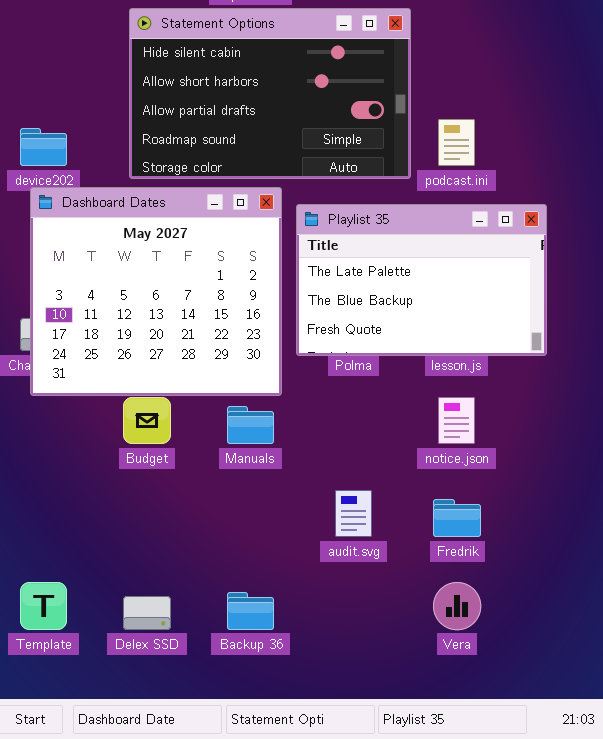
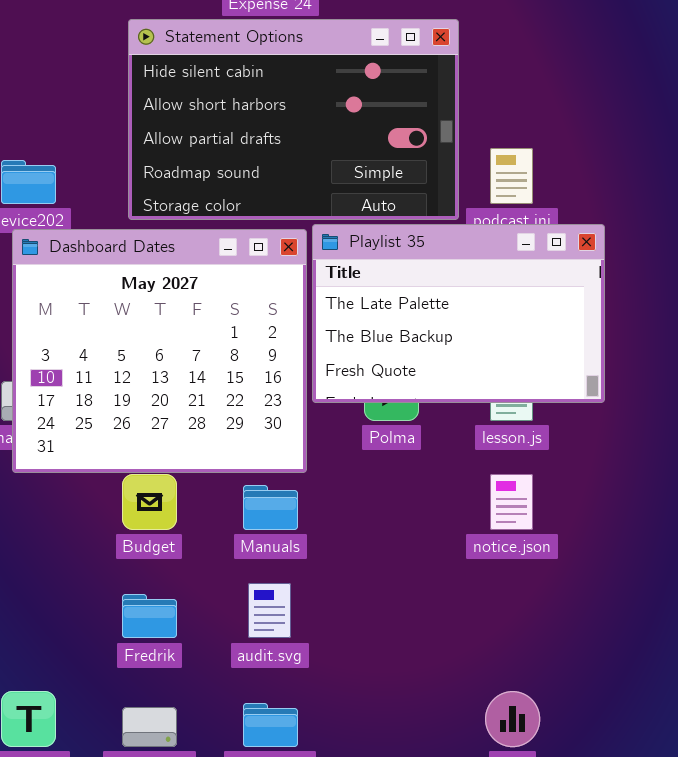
Playlist 35: [296,204,547,356] -> [312,224,605,403], moved
audit.svg: [335,490,372,537] -> [248,583,291,638], moved
Fredrik: [433,499,481,537] -> [122,594,177,638], moved

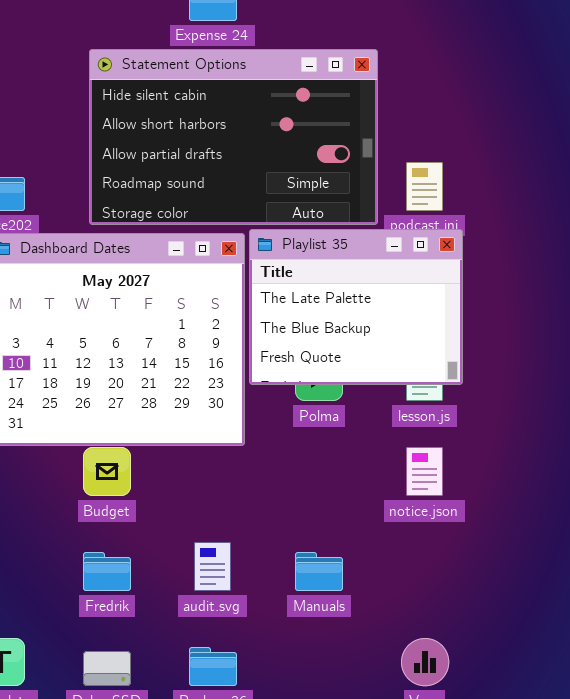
Playlist 35: [312,224,605,403] -> [249,229,463,385], resized
Manuals: [243,485,298,530] -> [295,552,343,591], moved

